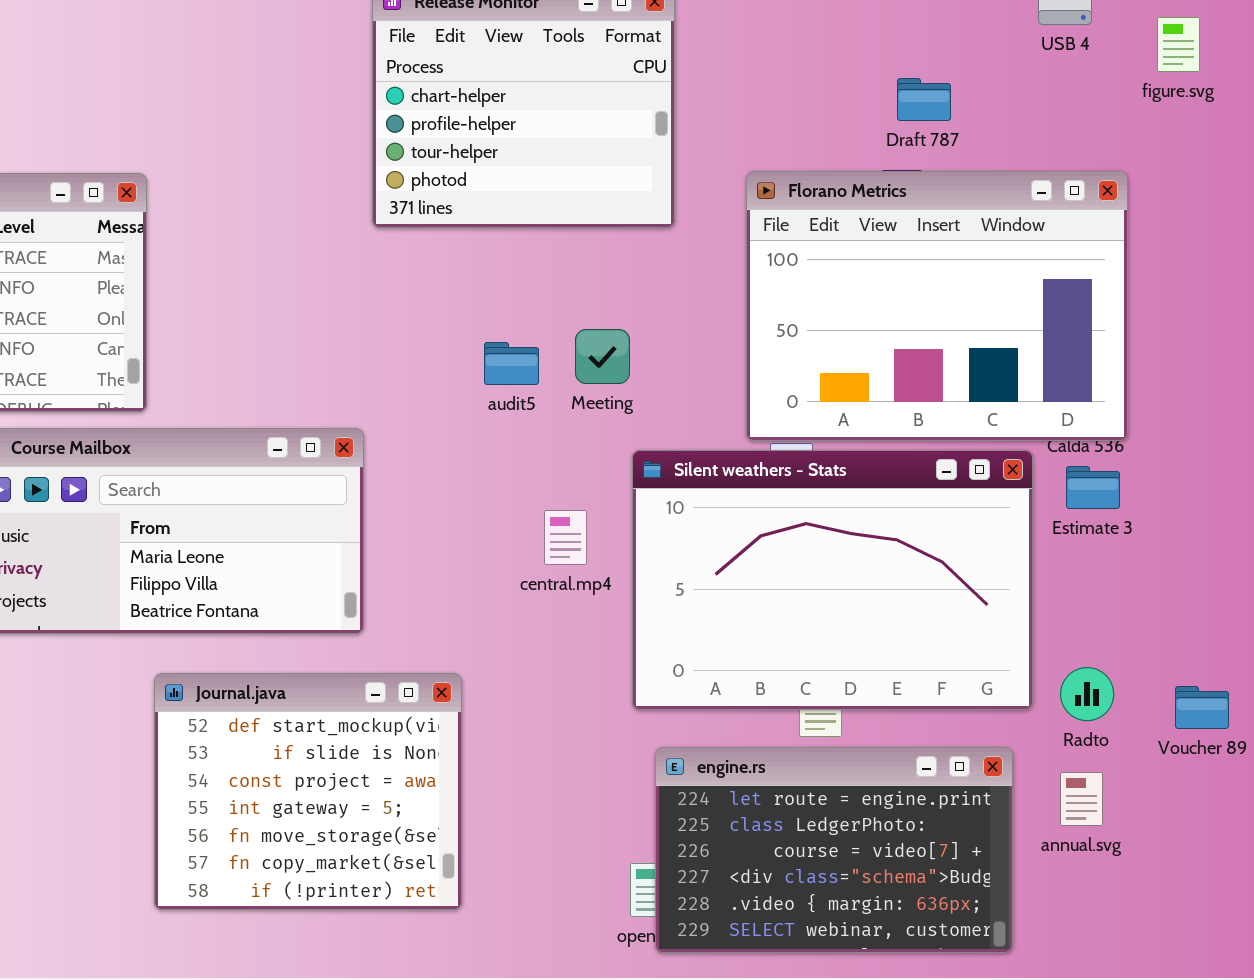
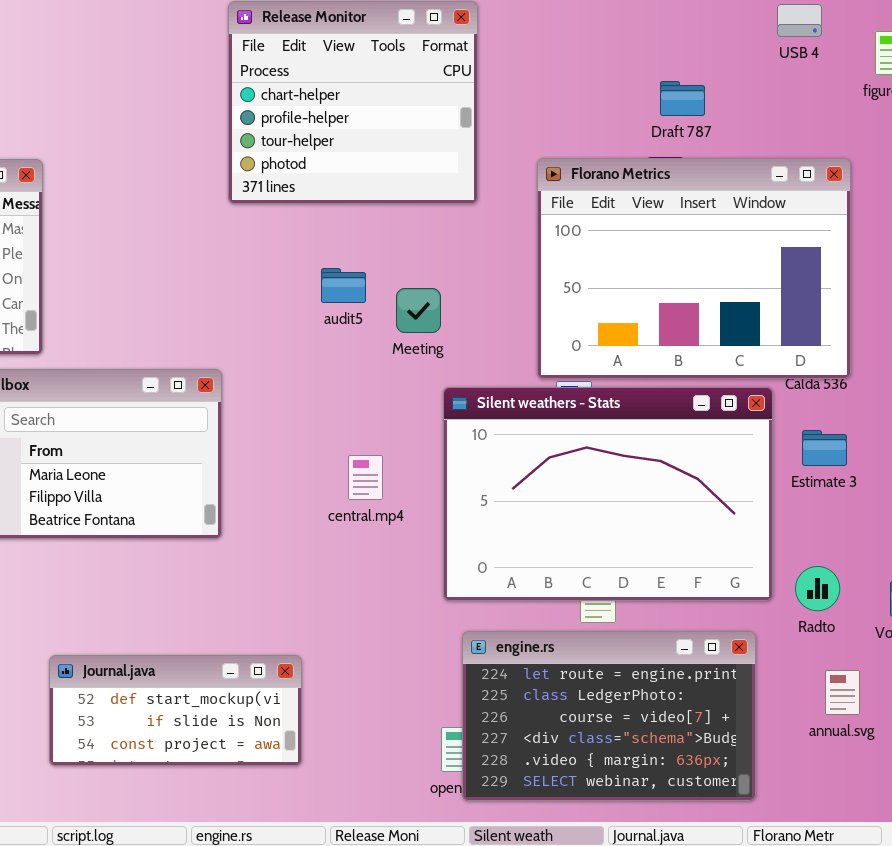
audit5: [484,342,539,385] -> [321,268,366,303], moved
Estimate 3: [1066,466,1120,509] -> [802,430,847,466], moved
central.mp4: [544,510,587,565] -> [348,455,383,500], moved
Journal.java: [154,673,462,910] -> [49,655,302,766], resized
annual.svg: [1060,772,1103,826] -> [825,670,860,715], moved

